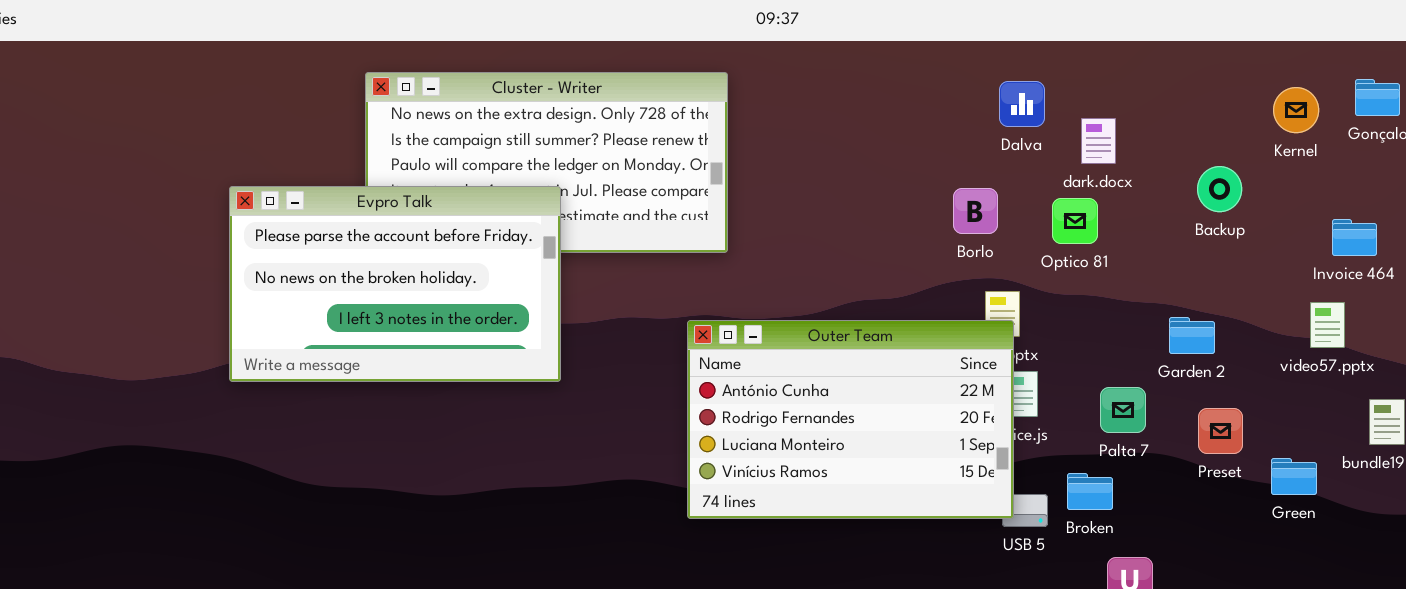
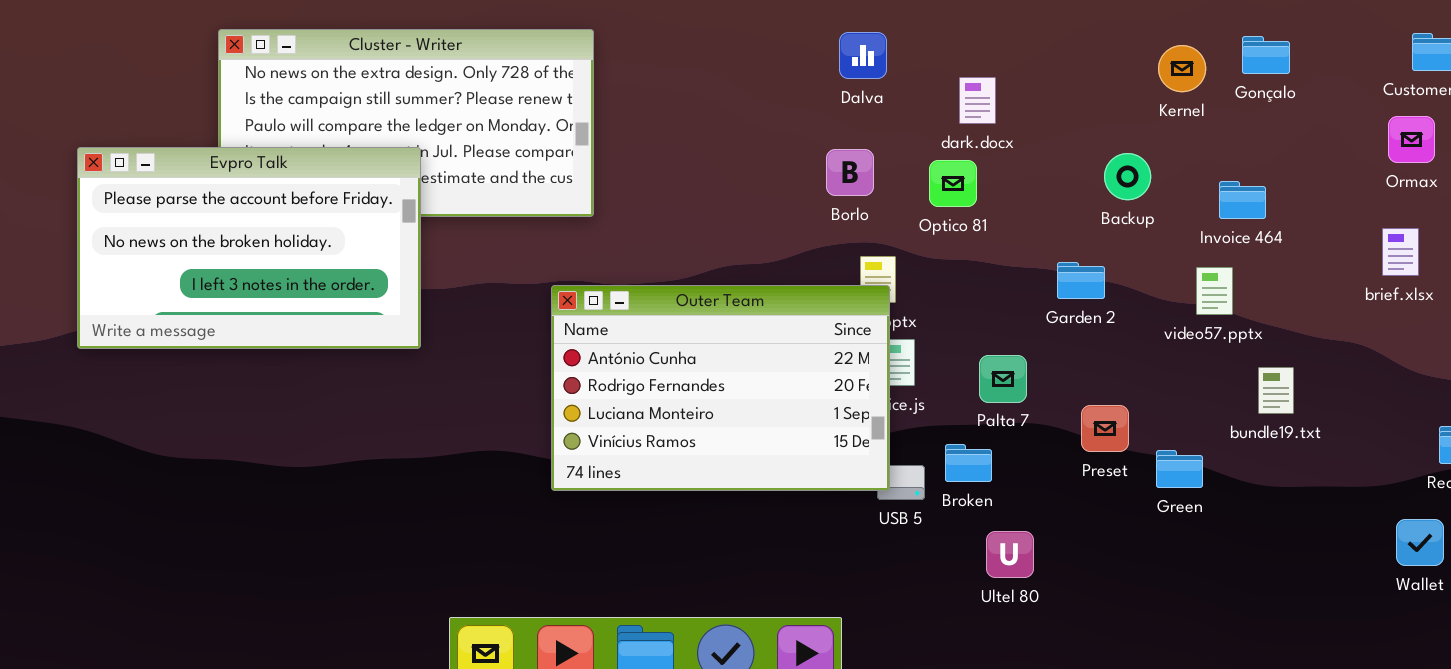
Dalva: [999,81,1045,127] -> [839,32,887,79], moved
Backup: [1197,166,1242,212] -> [1104,153,1151,200], moved
Garden 2: [1169,317,1215,354] -> [1057,262,1105,299], moved
Preset: [1198,408,1243,454] -> [1081,405,1129,452], moved
Green: [1271,458,1317,495] -> [1156,450,1203,488], moved

